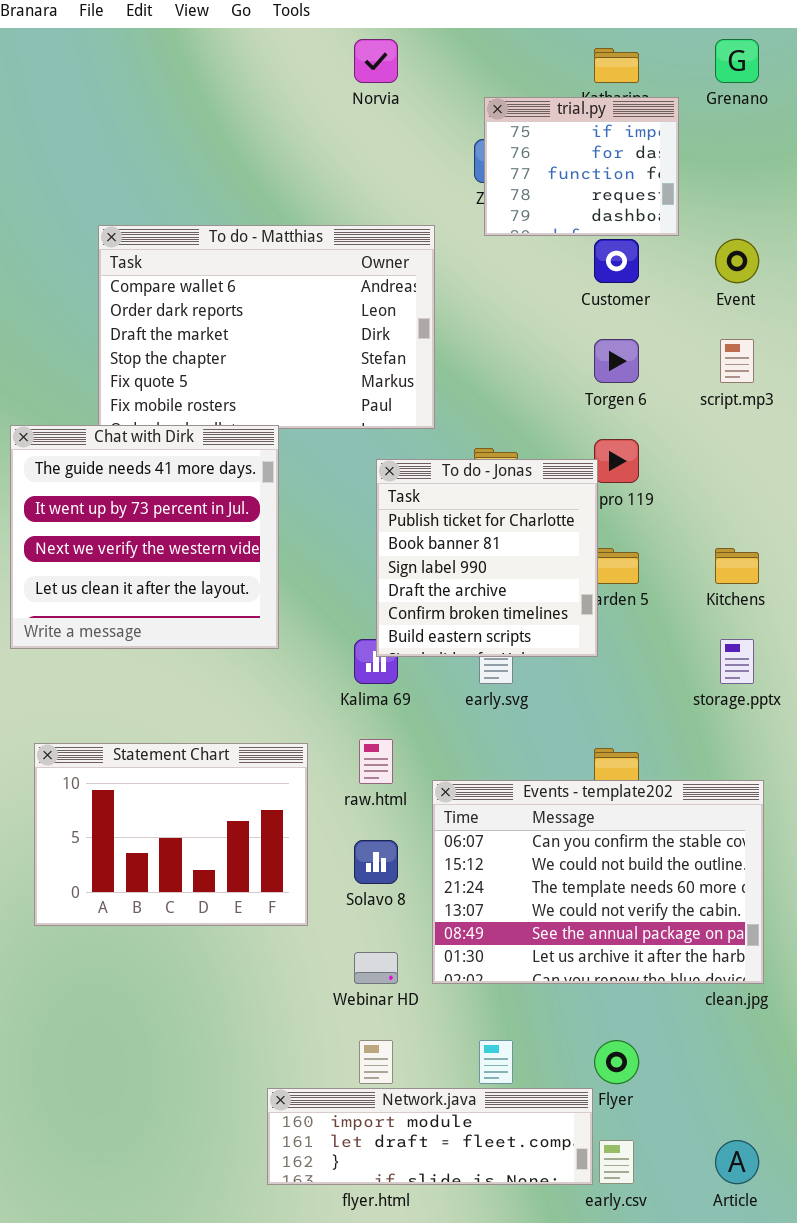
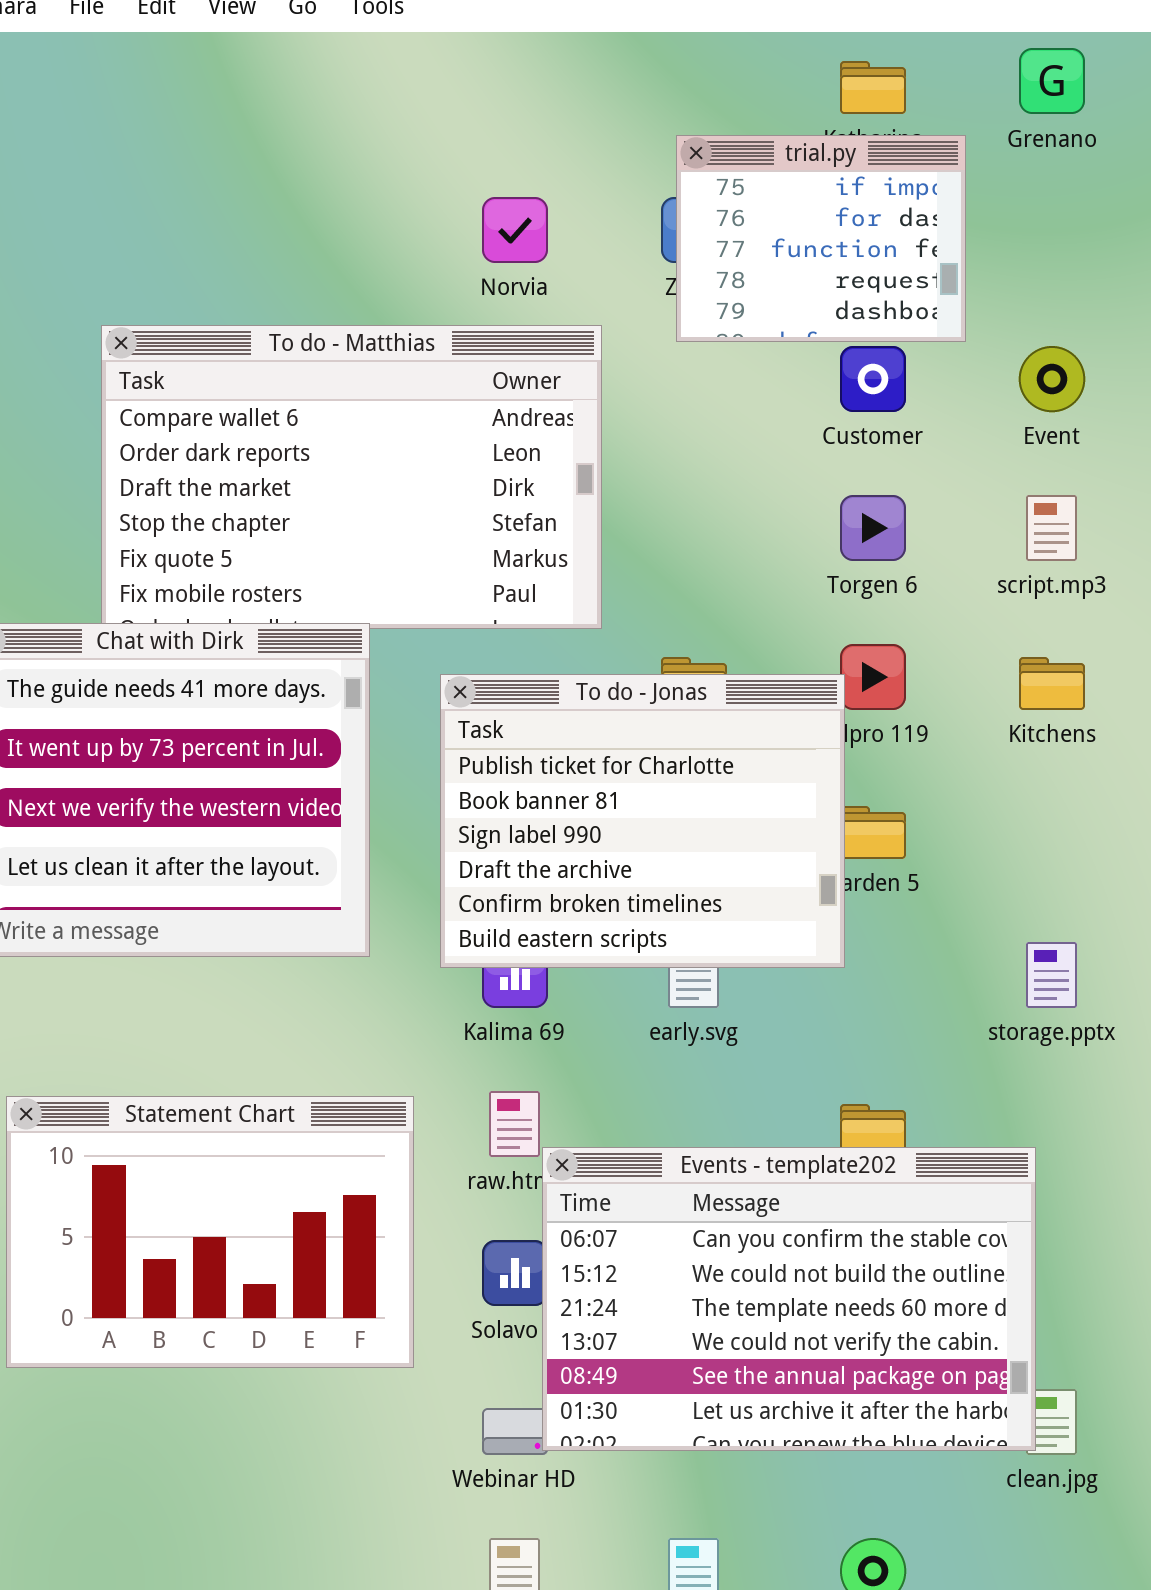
Norvia: [354,39,398,83] -> [482,197,548,263], moved
To do - Jonas: [376,459,598,657] -> [440,674,845,968], resized
Kitchens: [715,548,759,584] -> [1019,657,1085,710], moved
Events - template202: [432,780,764,984] -> [542,1147,1036,1451], moved

